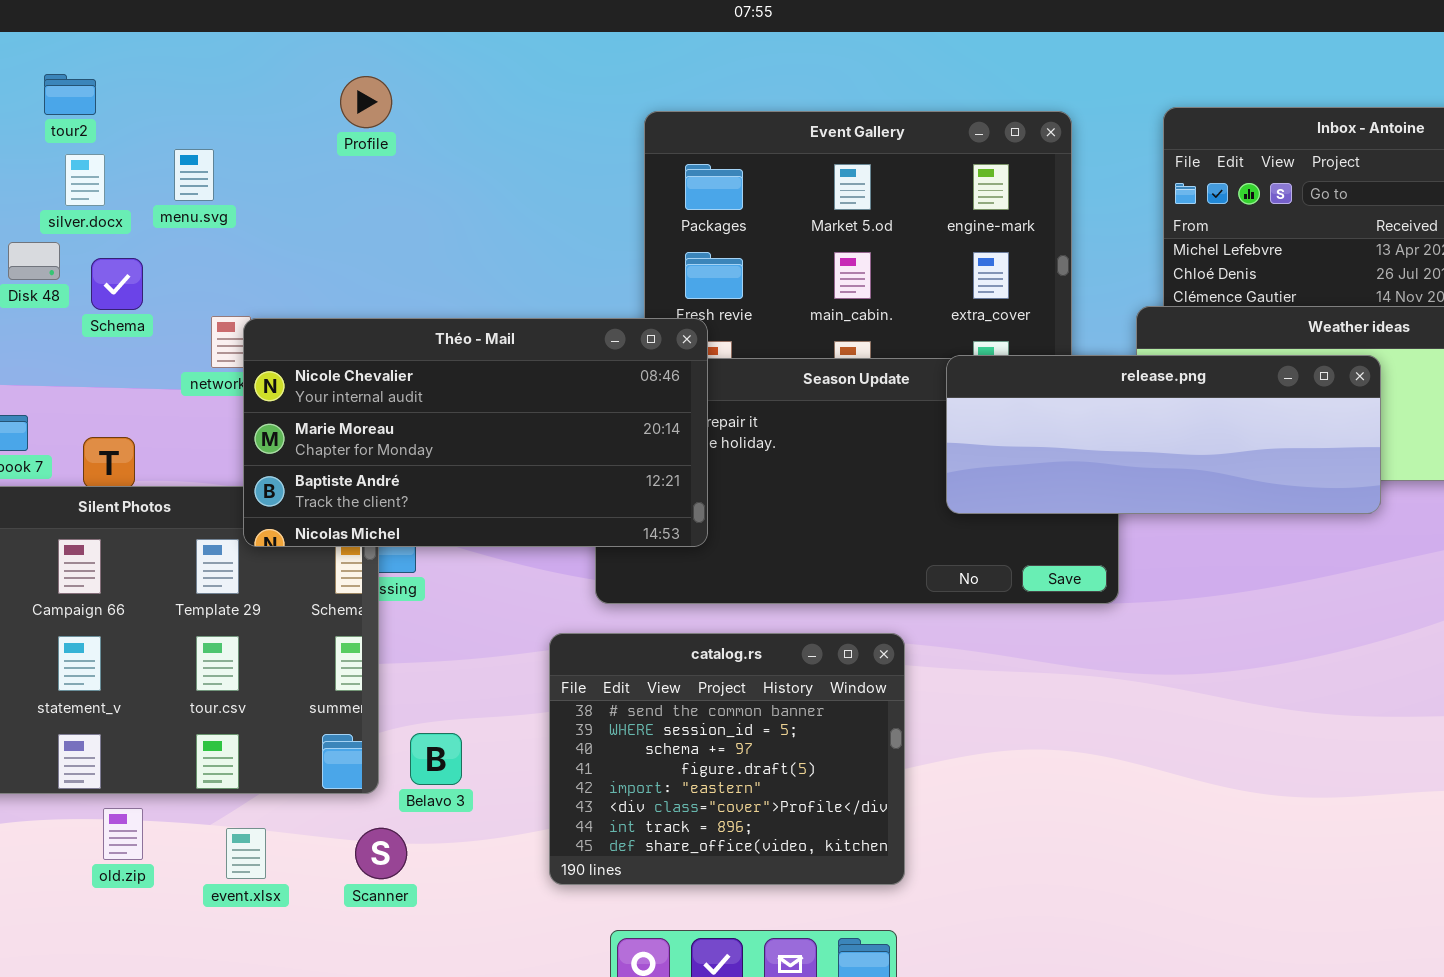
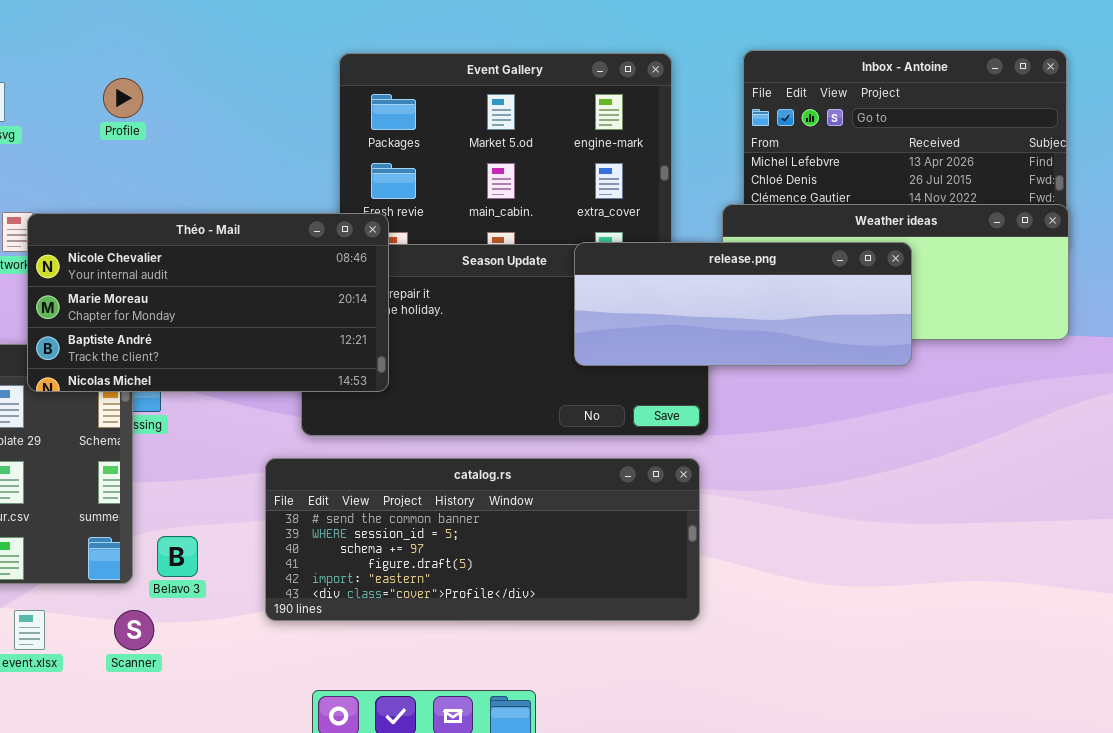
Profile: [340,76,392,128] -> [103,78,143,118], moved
catalog.rs: [549,633,905,885] -> [265,458,700,621], resized

